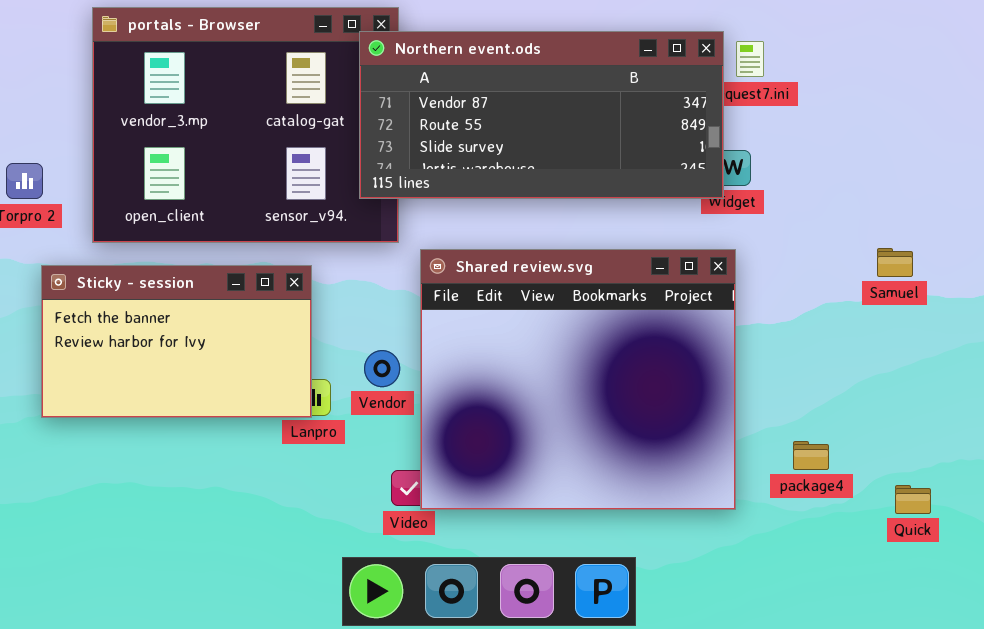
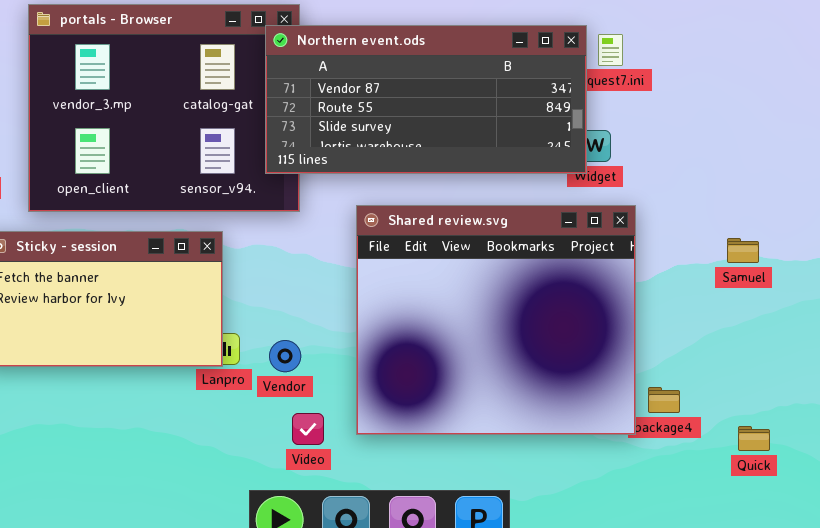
Samuel: [877,248,913,277] -> [727,238,759,263], moved
Shared review.svg: [420,249,736,510] -> [356,205,636,435], moved
Vendor: [364,350,400,387] -> [269,340,301,372], moved

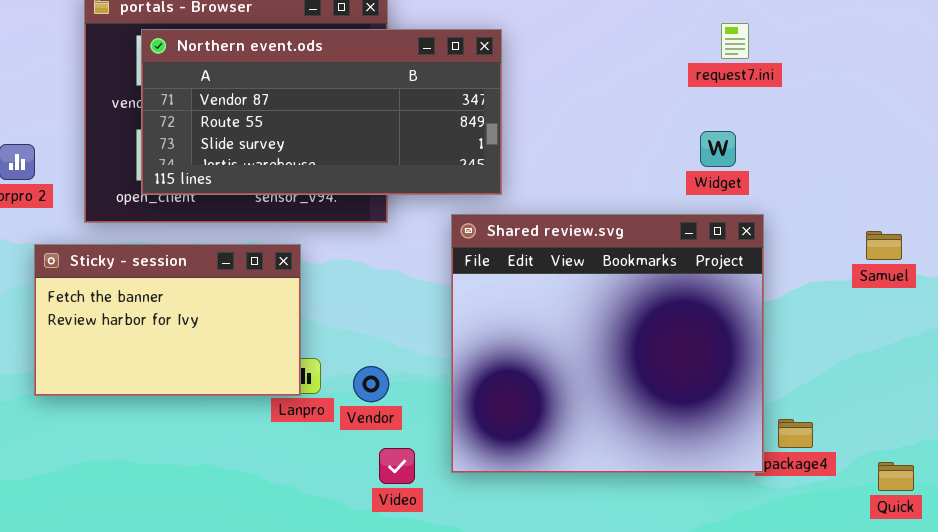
Northern event.ods: [265,25,587,174] -> [141,29,502,195], moved
Samuel: [727,238,759,263] -> [866,231,902,260], moved

